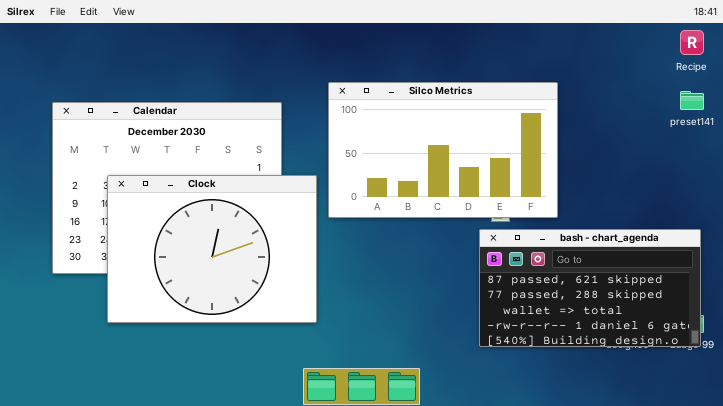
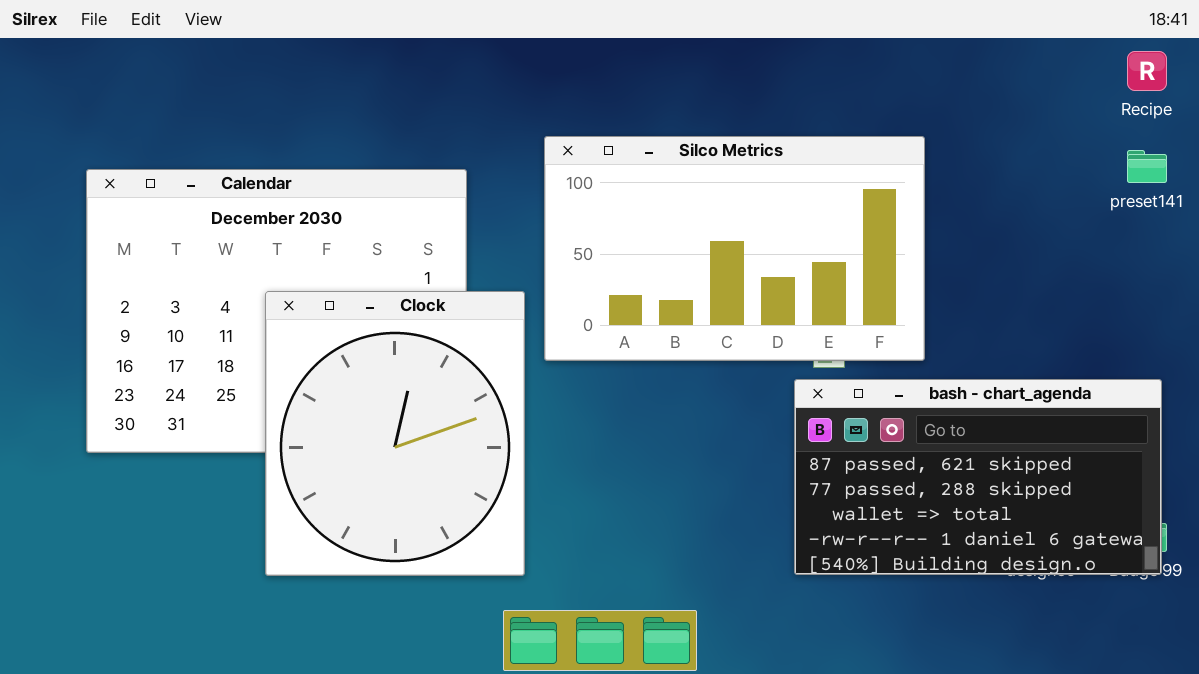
Clock: [107,175,317,323] -> [265,291,525,576], resized

